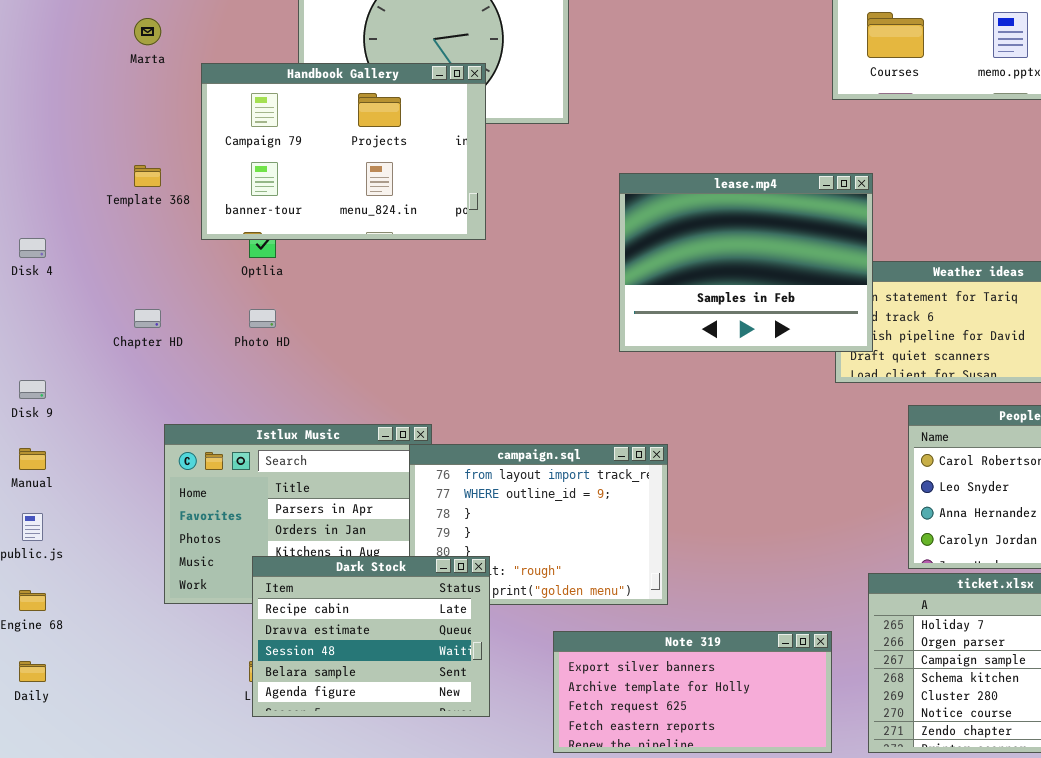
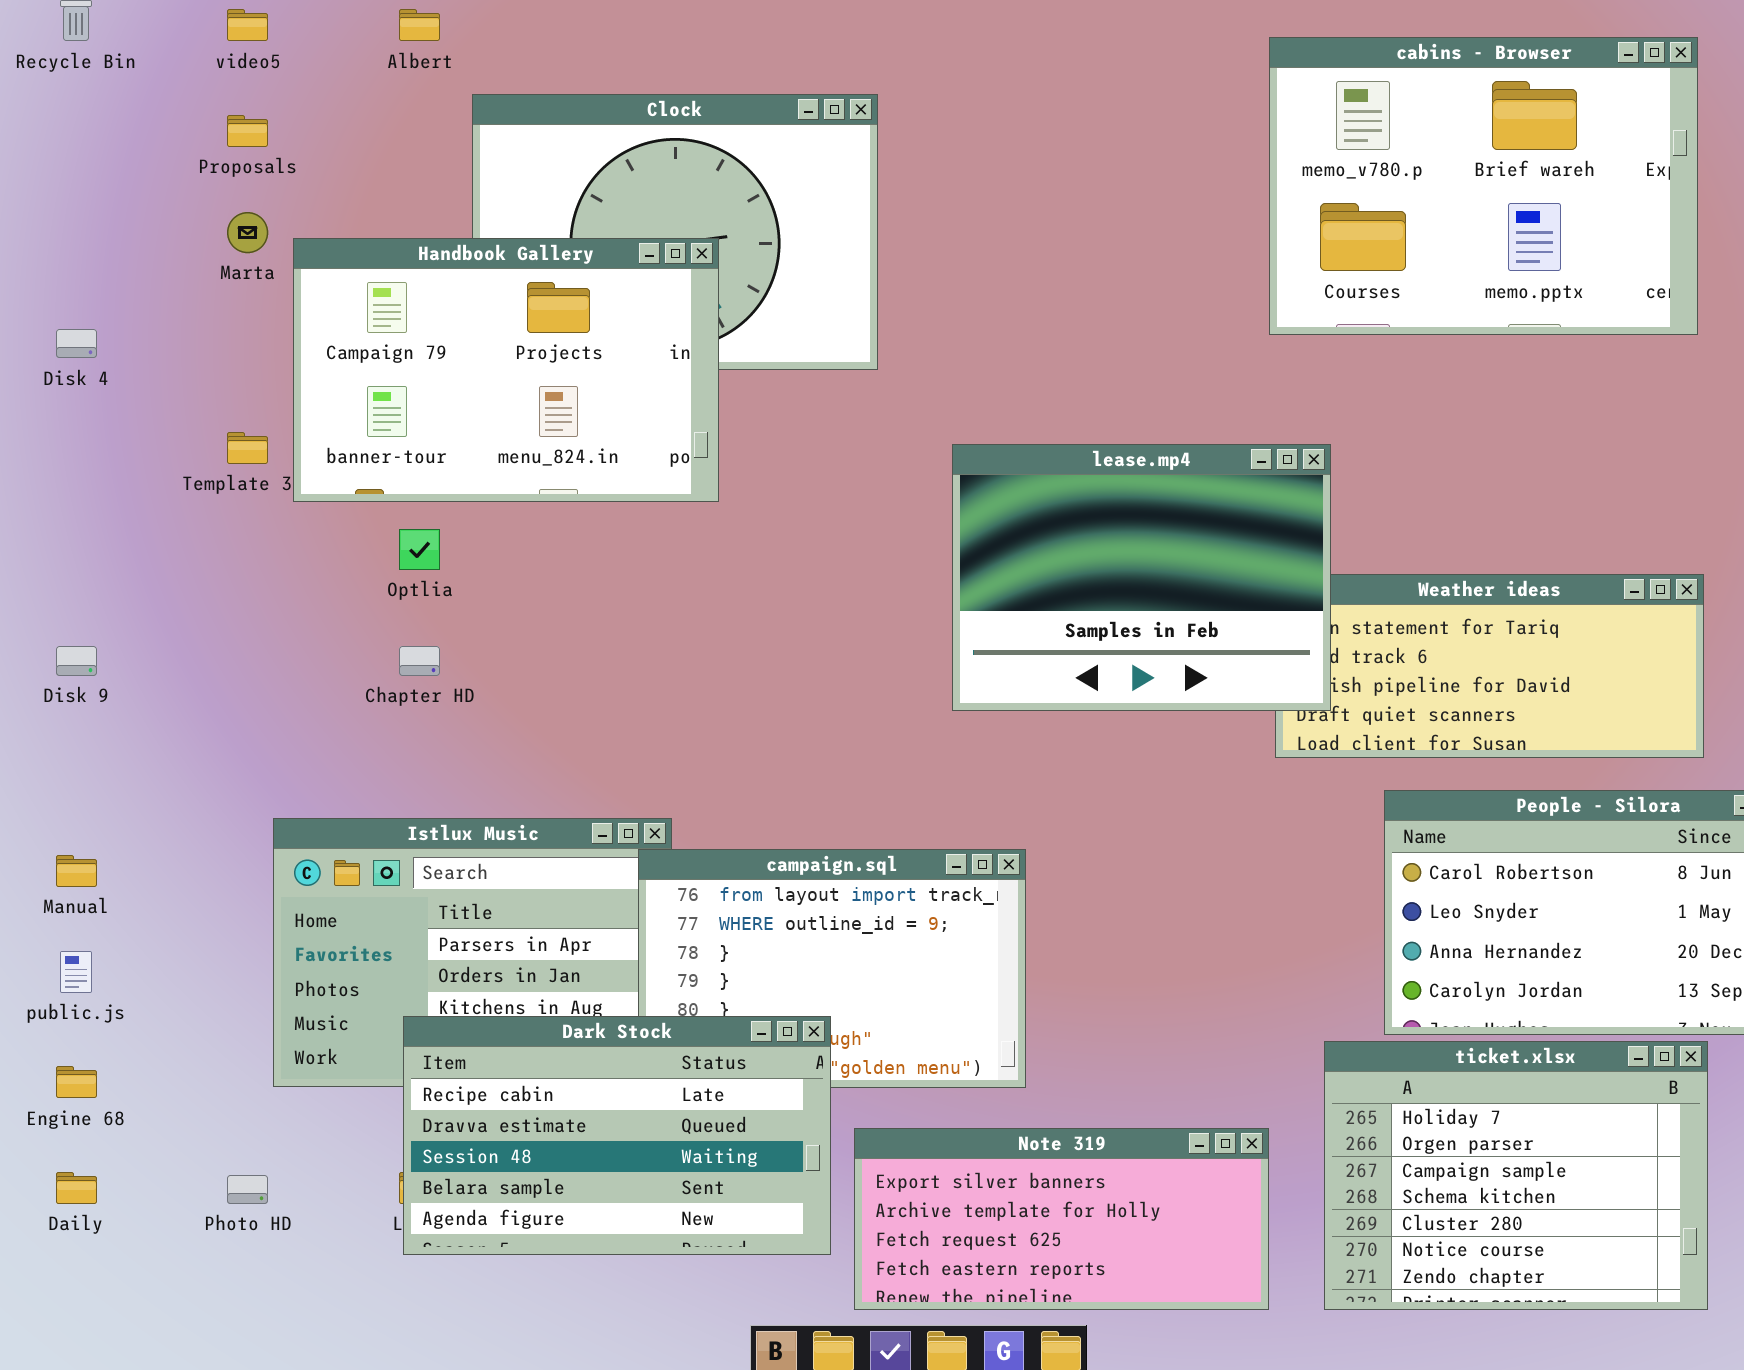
Handbook Gallery: [201,63,486,240] -> [293,238,719,502], moved
Disk 4: [19,238,46,258] -> [56,329,97,358], moved
Chapter HD: [134,309,161,328] -> [399,646,440,676], moved
Photo HD: [249,309,276,328] -> [227,1175,268,1204], moved
Disk 9: [19,380,46,399] -> [56,646,97,676], moved
Dark Stock: [252,556,490,717] -> [403,1016,831,1255], resized

